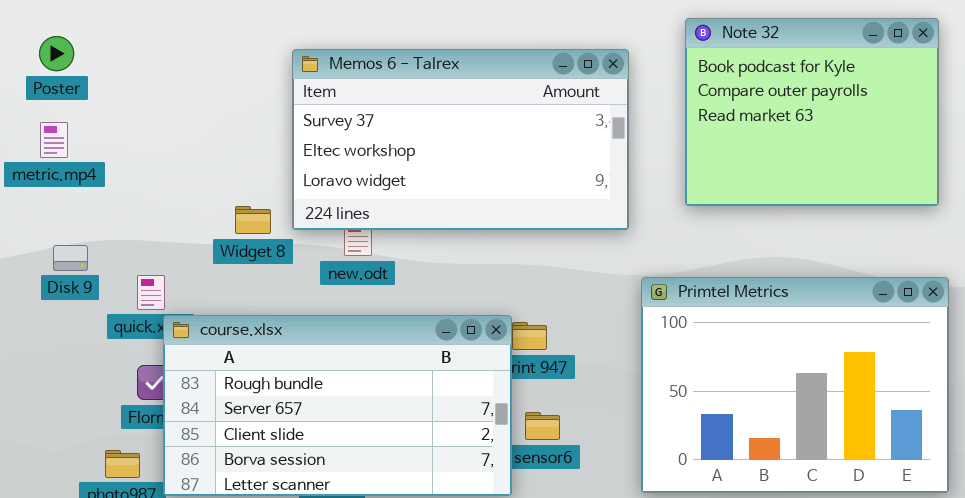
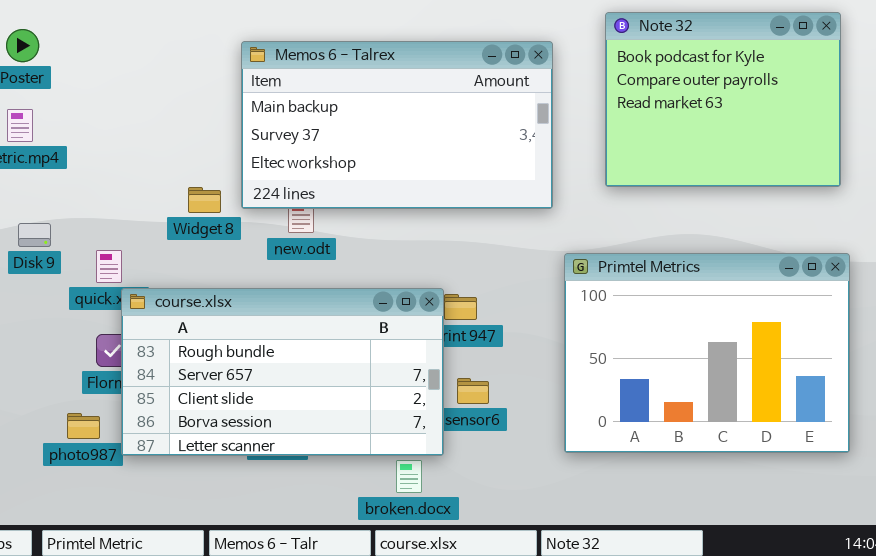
Memos 6 - Talrex: [292,49,629,230] -> [241,41,553,209], scrolled up 1 row

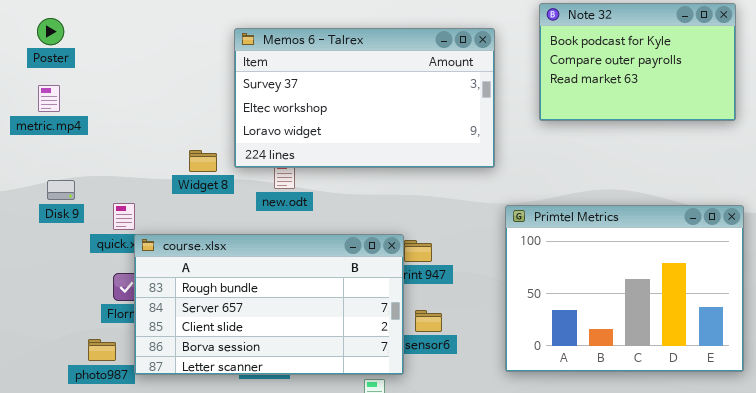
Note 32: [605,12,841,187] -> [539,3,736,121], resized
Memos 6 - Talrex: [241,41,553,209] -> [234,28,495,168], scrolled down 1 row

